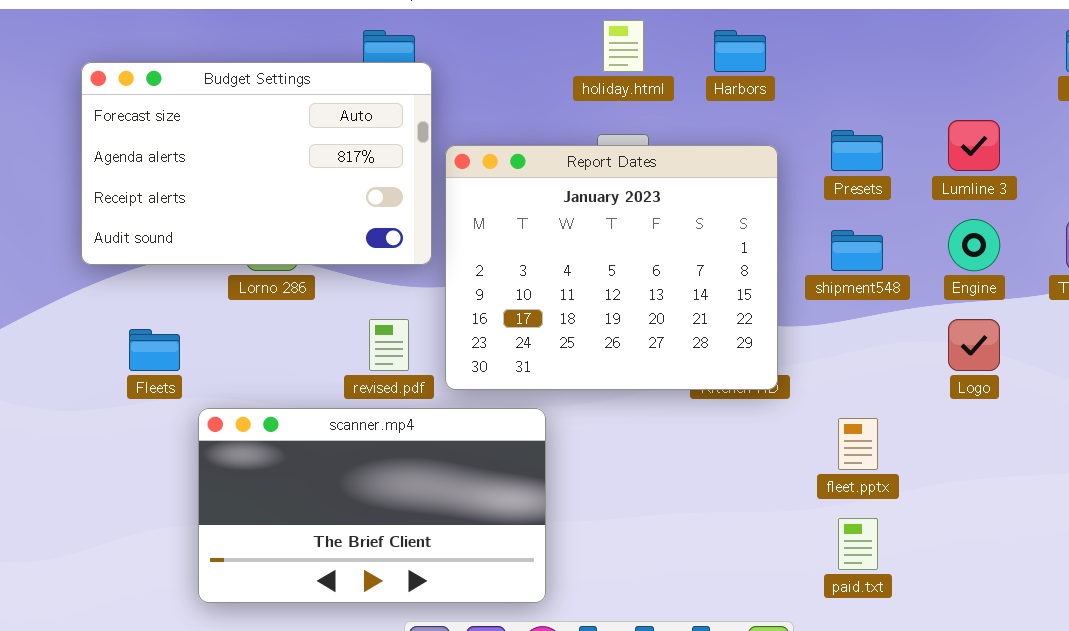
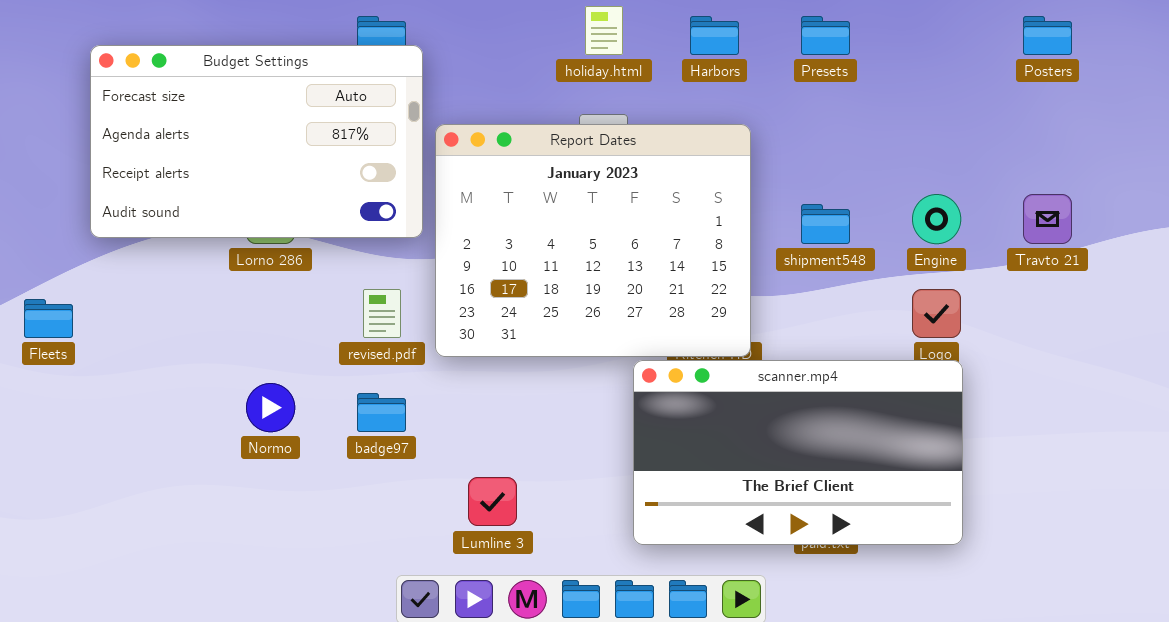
Lumline 3: [948,120,1000,171] -> [468,477,517,526], moved
Presets: [831,130,883,171] -> [801,16,850,55], moved
Fleets: [129,329,180,371] -> [24,299,73,338], moved
scanner.mp4: [198,408,546,603] -> [633,360,963,545], moved

